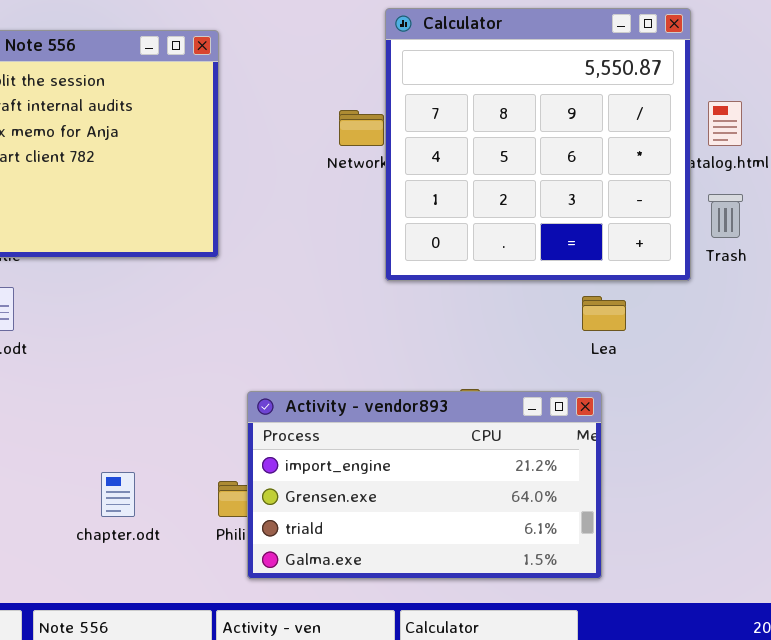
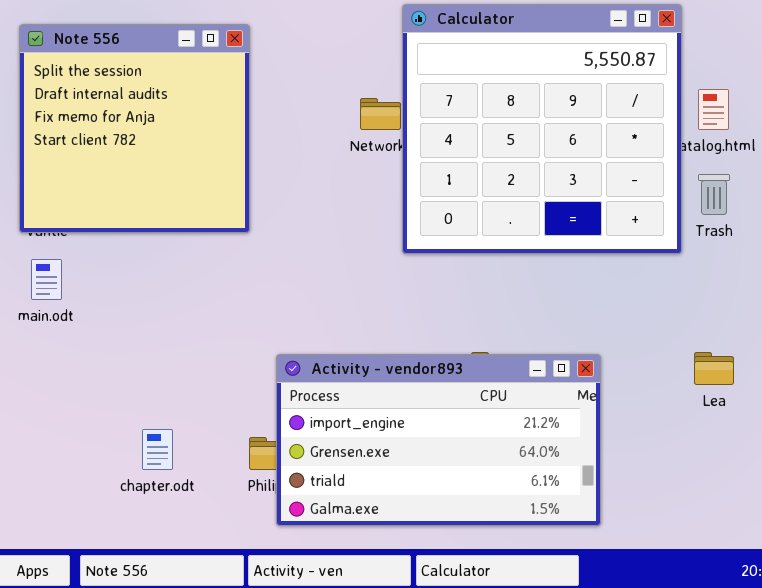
Lea: [582,296,626,331] -> [694,352,734,385], moved

